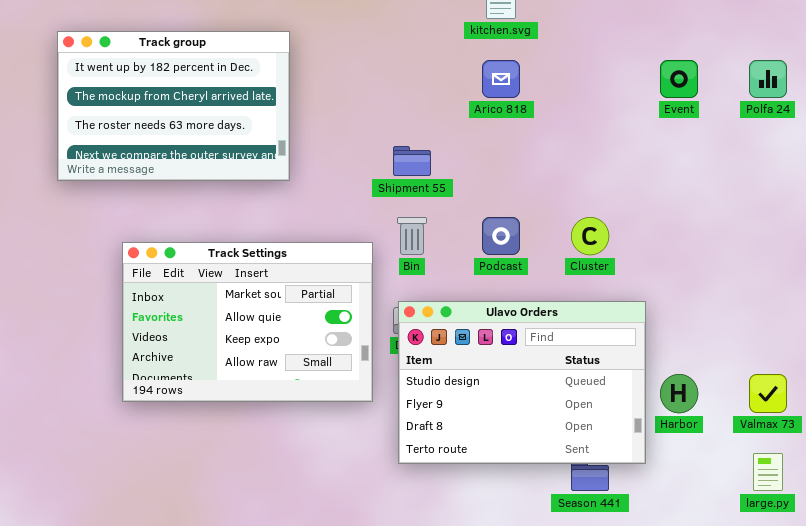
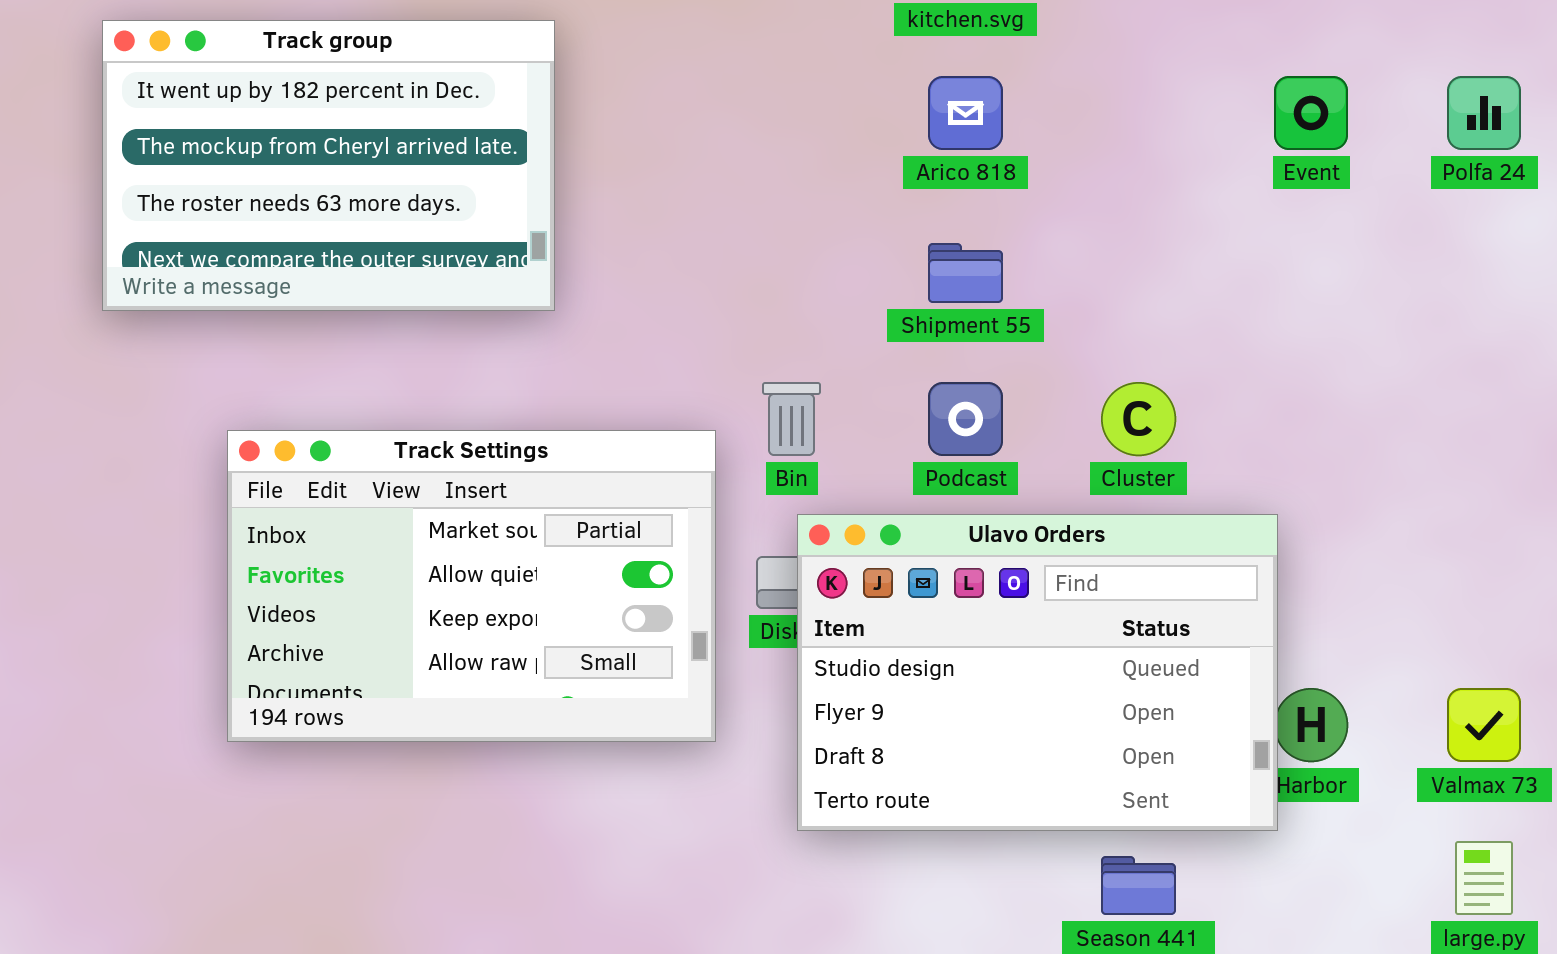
Shipment 55: [393,146,431,176] -> [928,243,1003,303], moved
Ulavo Orders: [398,301,646,464] -> [797,514,1278,831], moved

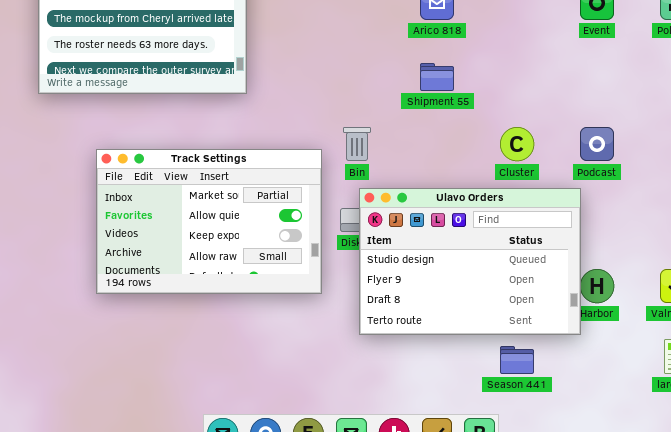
Podcast: [928,382,1003,456] -> [580,127,614,161], moved

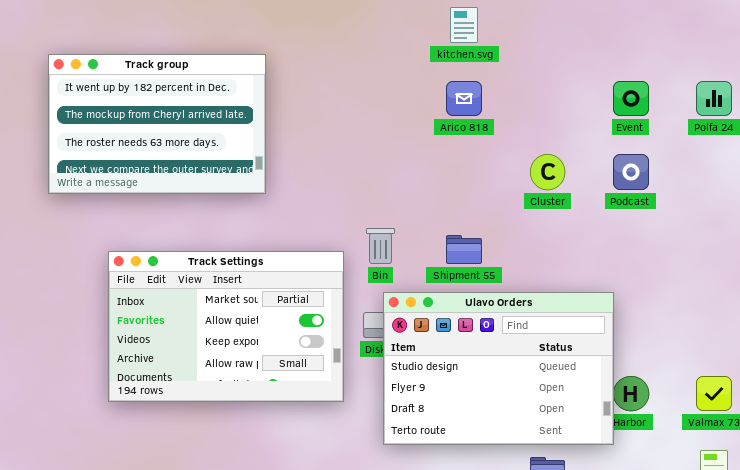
Shipment 55: [420,63,454,91] -> [446,235,482,264], moved
Cluster: [500,127,534,161] -> [530,154,565,190], moved
Podcast: [580,127,614,161] -> [613,154,649,190], moved

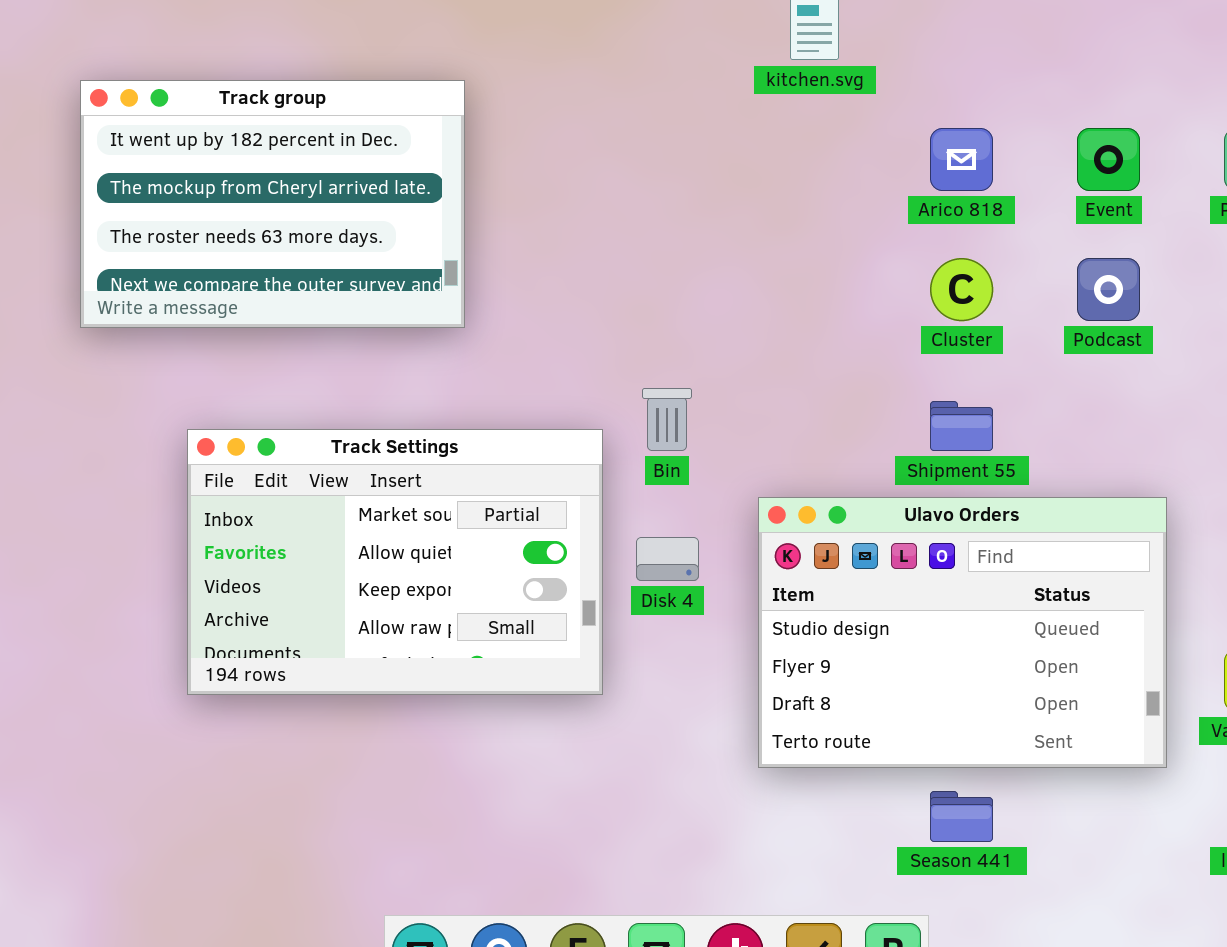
Arico 818: [446,81,482,116] -> [930,128,993,191], moved
Shipment 55: [446,235,482,264] -> [930,401,993,451], moved
Ulavo Orders: [383,292,614,445] -> [758,497,1167,768], moved

